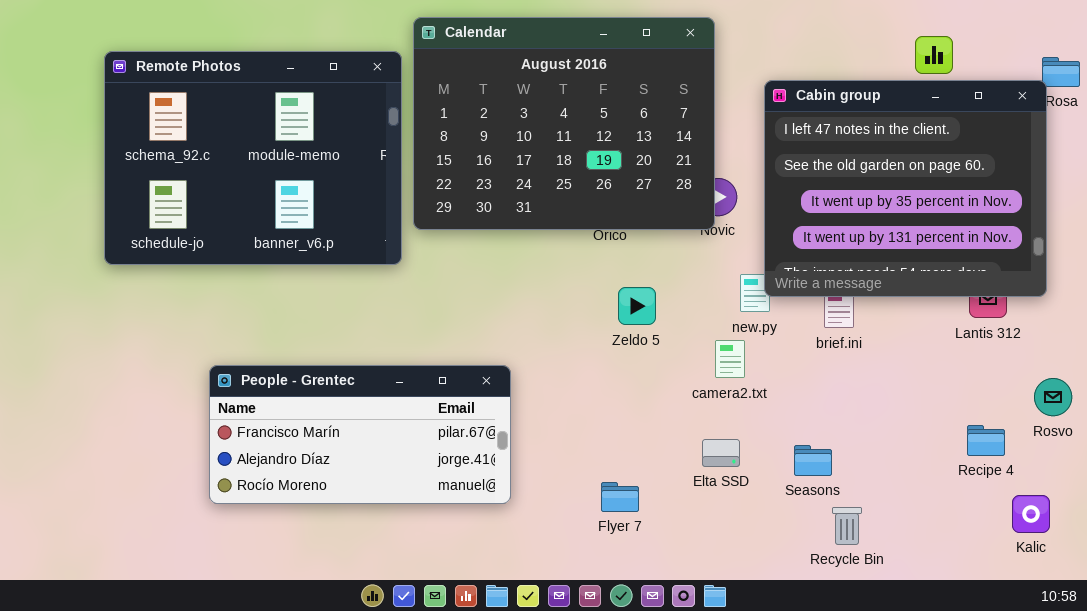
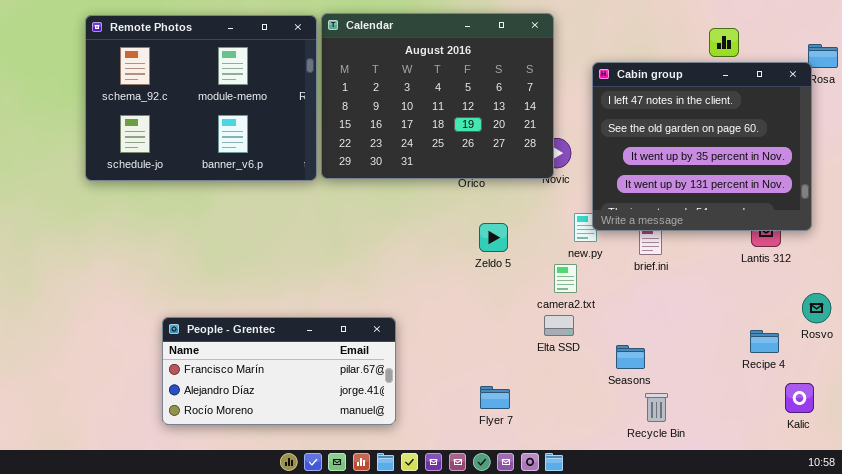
Remote Photos: [104,51,402,265] -> [85,15,317,181], moved
People - Grentec: [209,365,511,504] -> [162,317,396,425], moved
Elta SSD: [702,439,740,467] -> [544,315,574,336], moved
Flyer 7: [601,482,639,512] -> [480,386,510,409], moved

